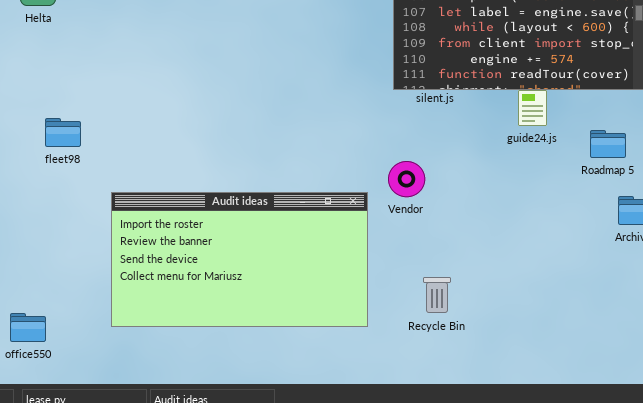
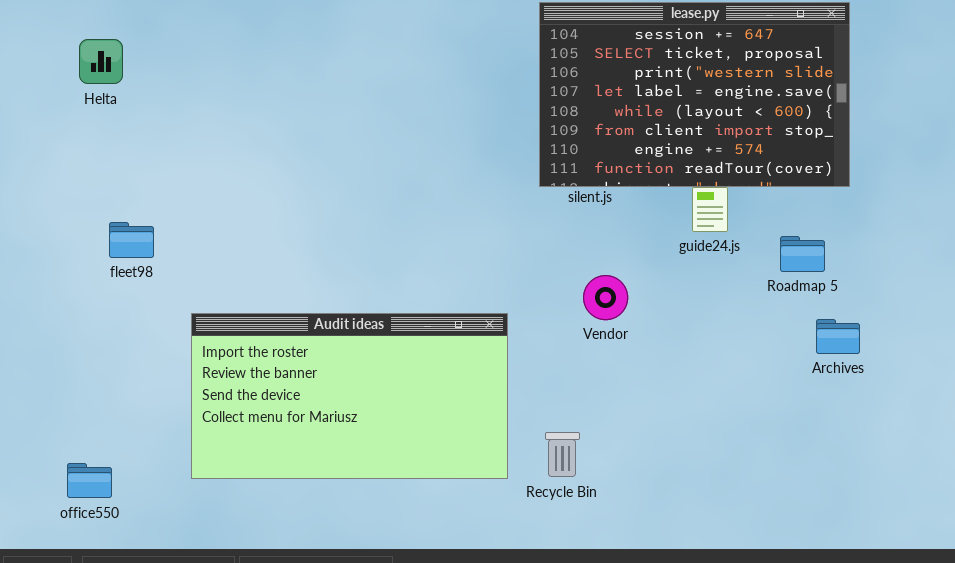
Vendor: [388,161,425,197] -> [583,275,628,320], moved
Recycle Bin: [423,277,451,313] -> [545,432,580,477], moved

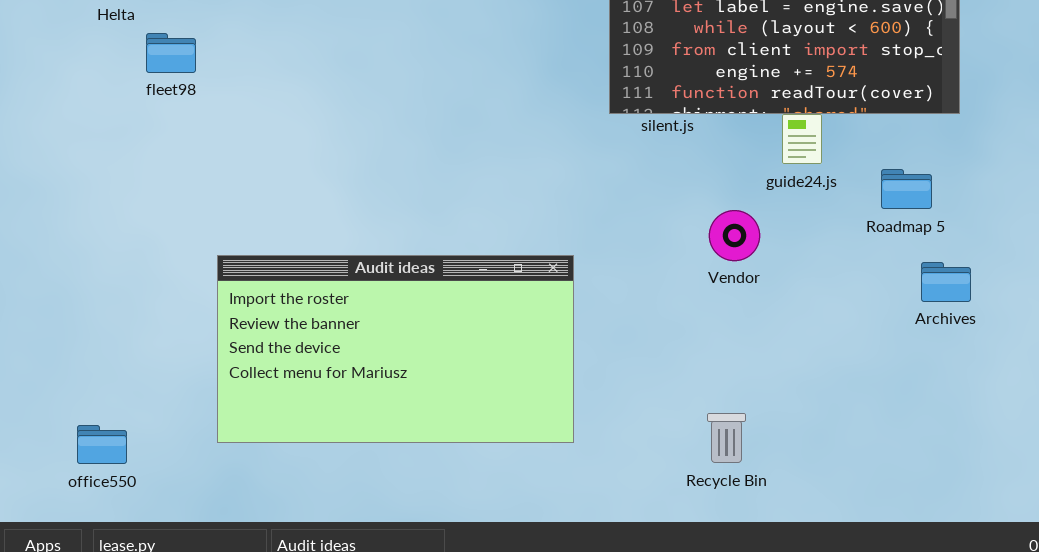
fleet98: [109,222,154,258] -> [146,33,196,73], moved
Vendor: [583,275,628,320] -> [709,210,760,261], moved
Recycle Bin: [545,432,580,477] -> [707,413,746,463], moved

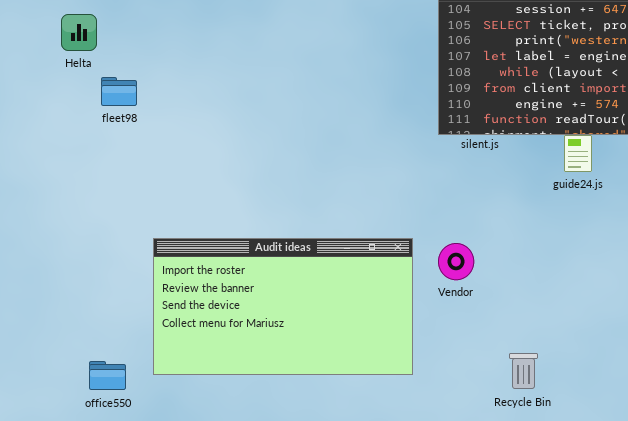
Vendor: [709,210,760,261] -> [438,243,474,280], moved
office550: [77,425,127,464] -> [89,361,126,390], moved

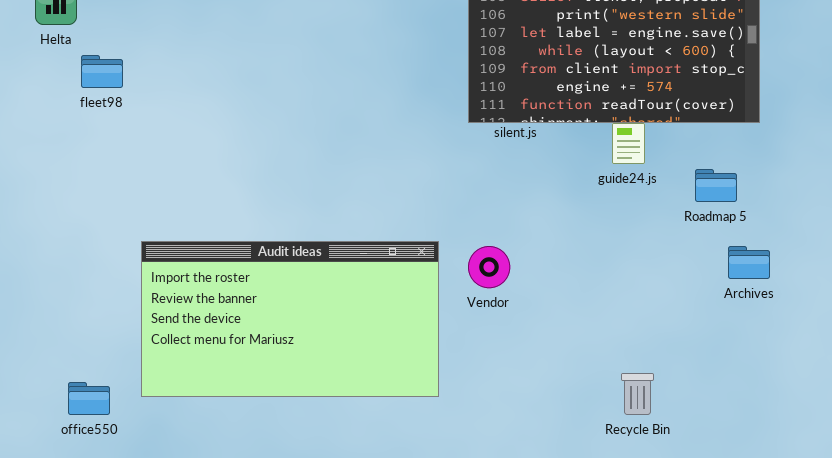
Recycle Bin: [509,353,538,389] -> [621,373,654,415], moved

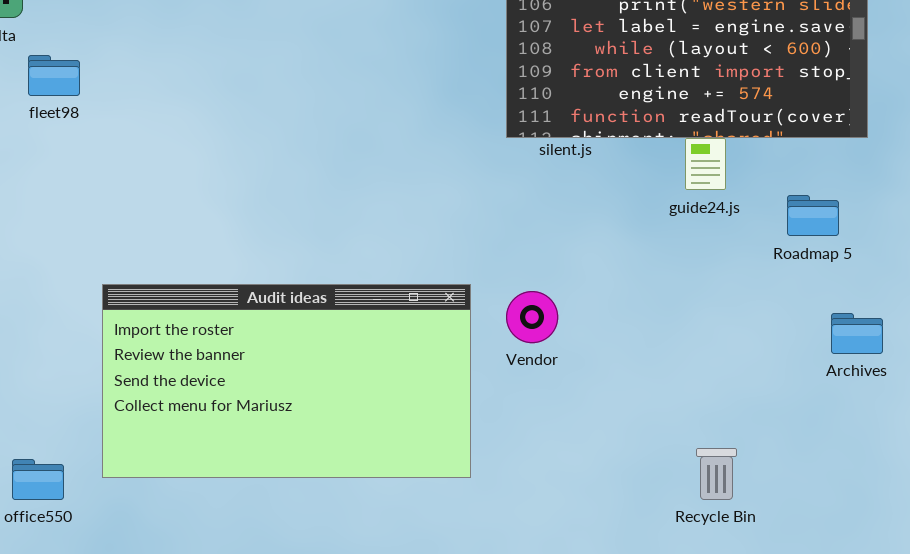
Archives: [728,246,770,279] -> [831,313,883,354], moved

